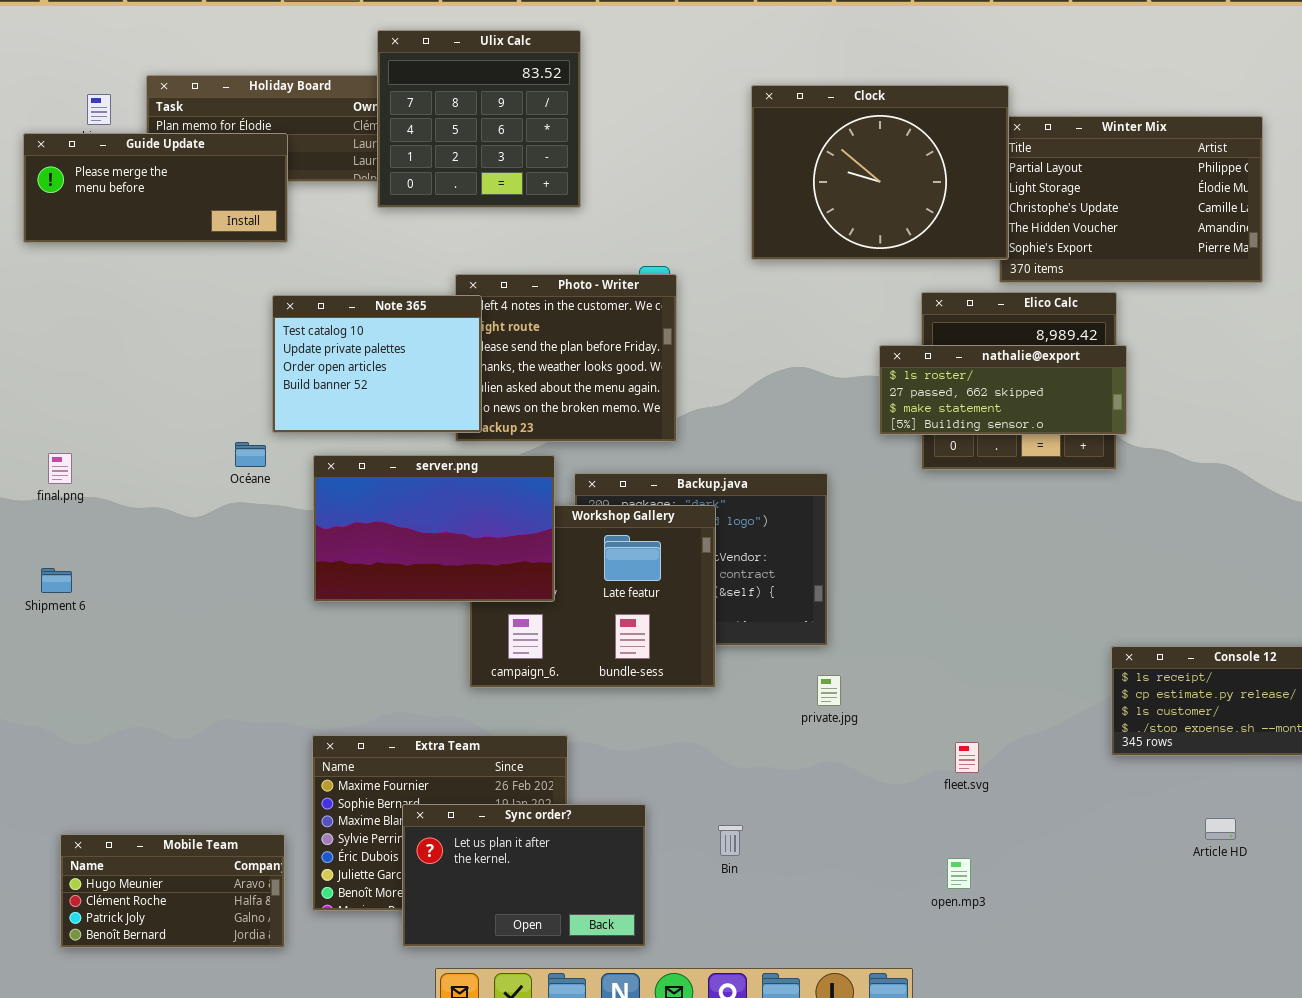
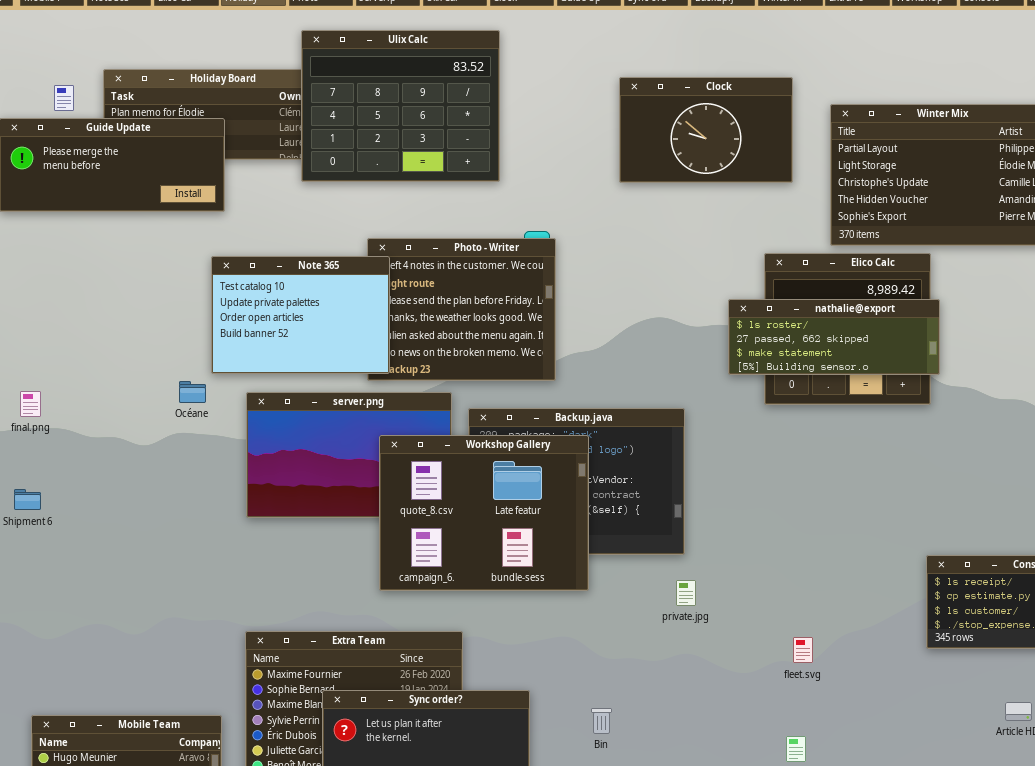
Ulix Calc: [377,30,581,208] -> [301,30,500,182], resized
Clock: [751,85,1009,260] -> [619,77,793,183], resized
Workshop Gallery: [469,505,716,688] -> [379,435,589,591], raised

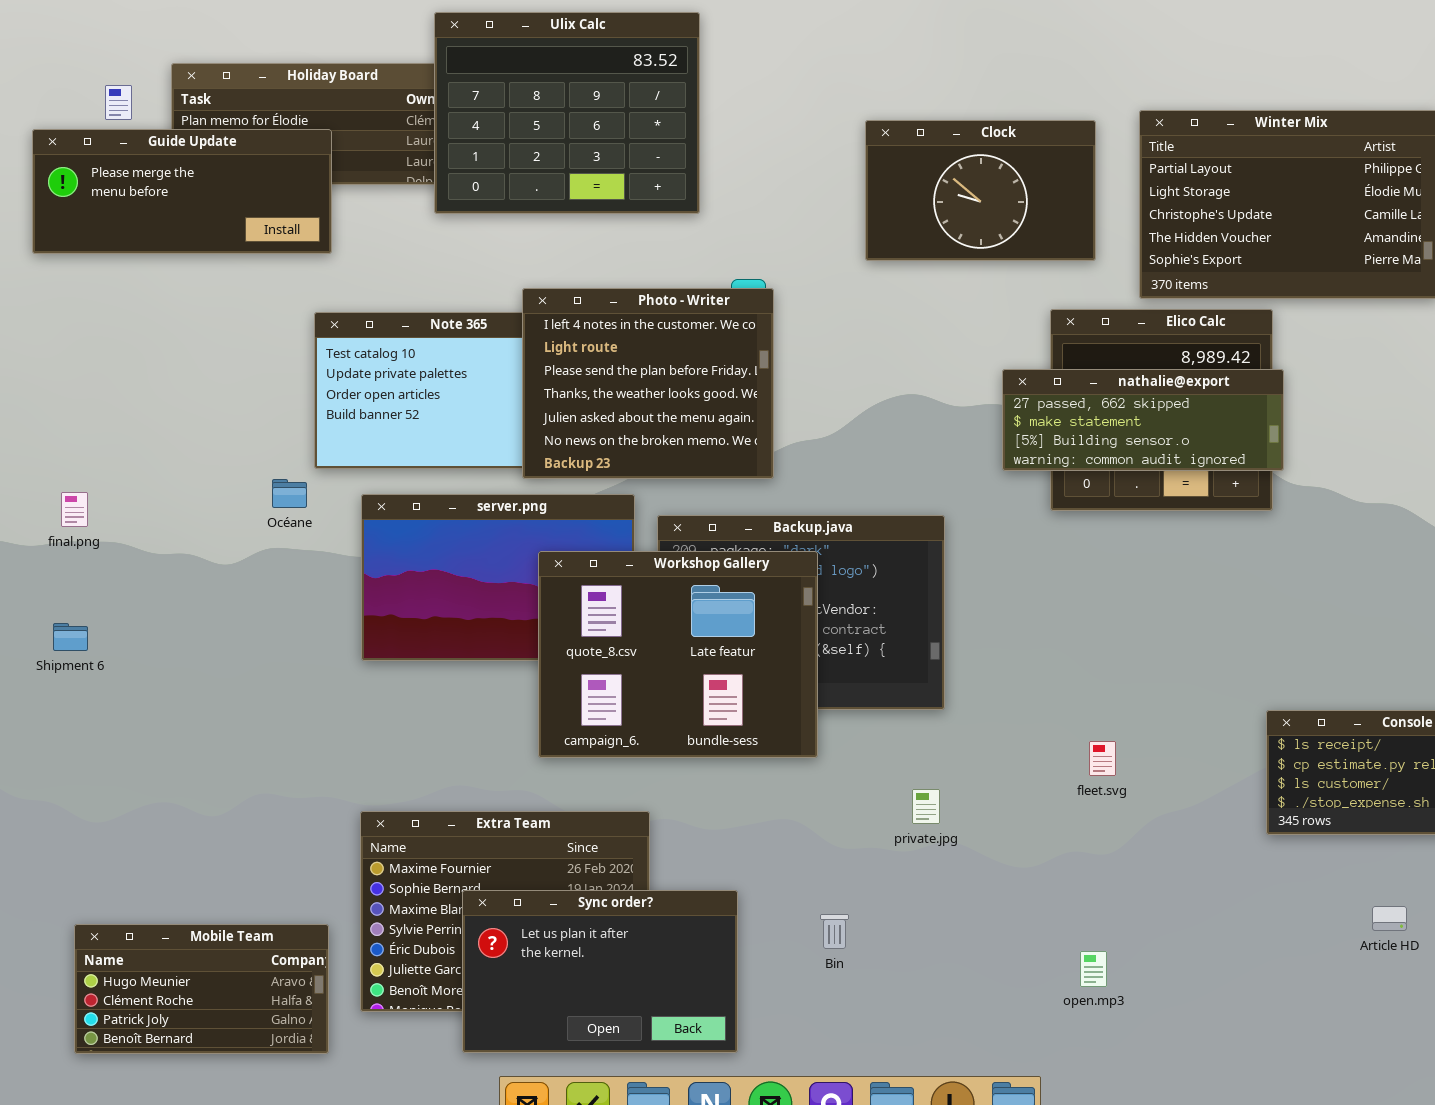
Clock: [619,77,793,183] -> [865,120,1096,261], moved
Photo - Writer: [367,238,556,381] -> [522,288,774,479], raised
nathalie@export: [728,299,940,375] -> [1002,369,1284,471], scrolled down 1 row
private.jpg: [676,580,696,606] -> [912,789,940,824], moved
fleet.svg: [793,637,813,663] -> [1089,741,1116,776], moved

